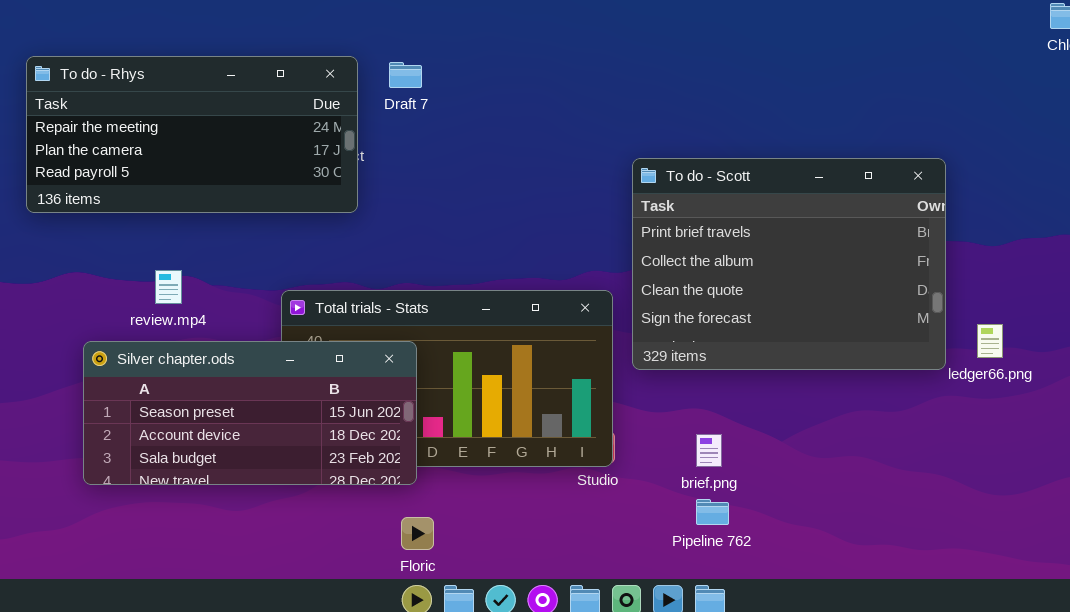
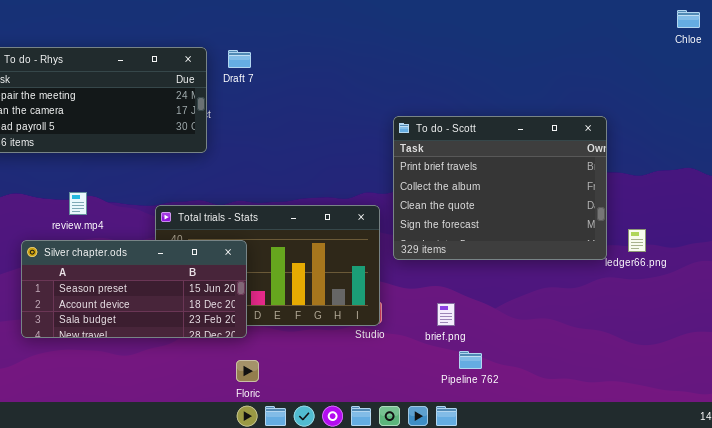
Pipeline 762: [696,499,729,525] -> [459,351,482,369], moved

